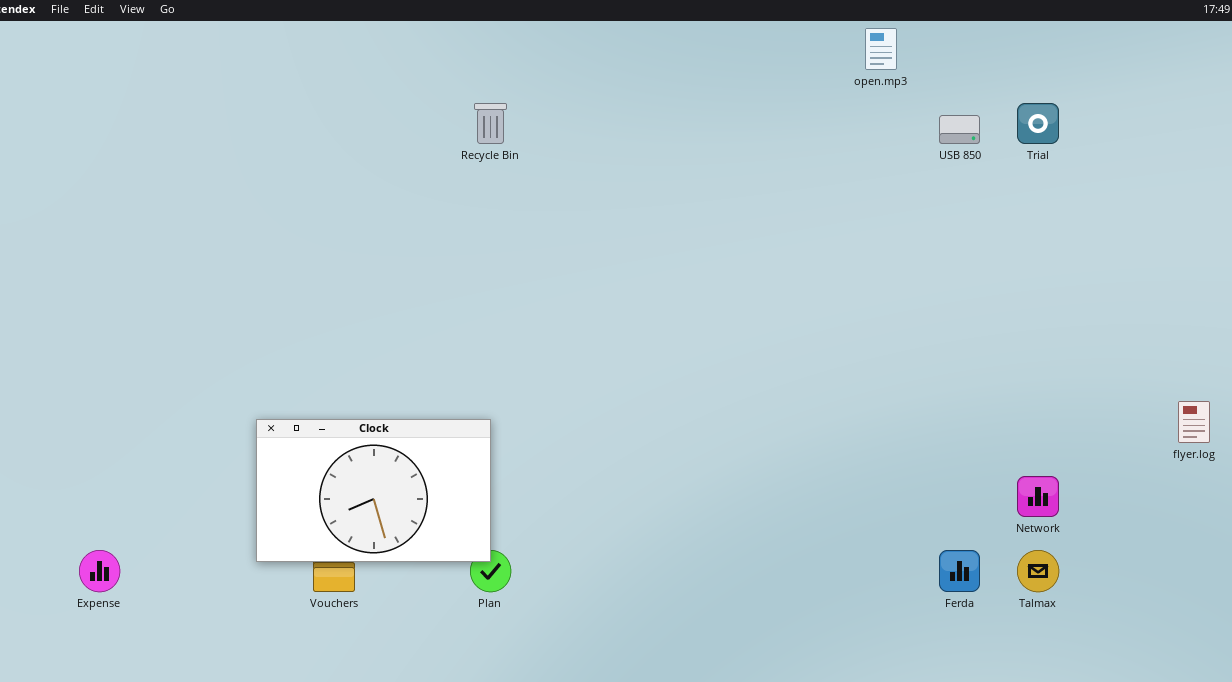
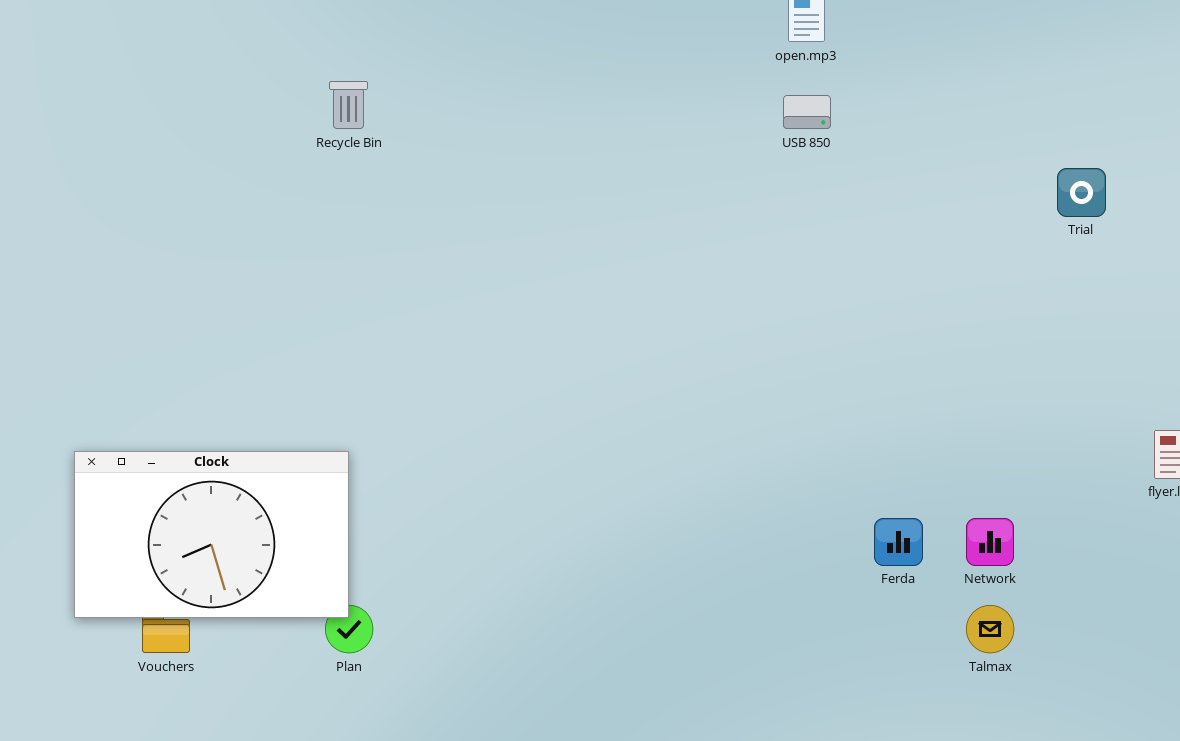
Trial: [1017,103,1059,144] -> [1057,168,1106,217], moved
USB 850: [939,115,980,144] -> [783,95,831,129], moved
Ferda: [939,550,980,592] -> [874,518,923,566], moved

